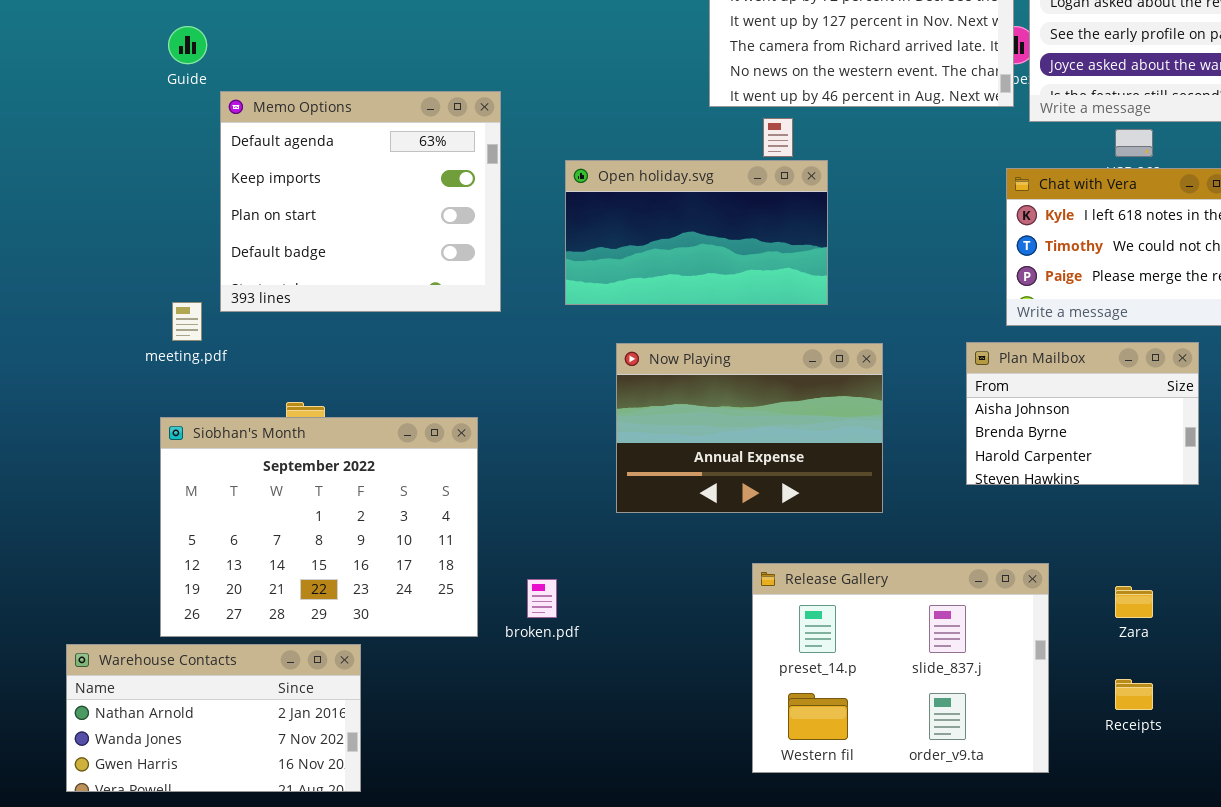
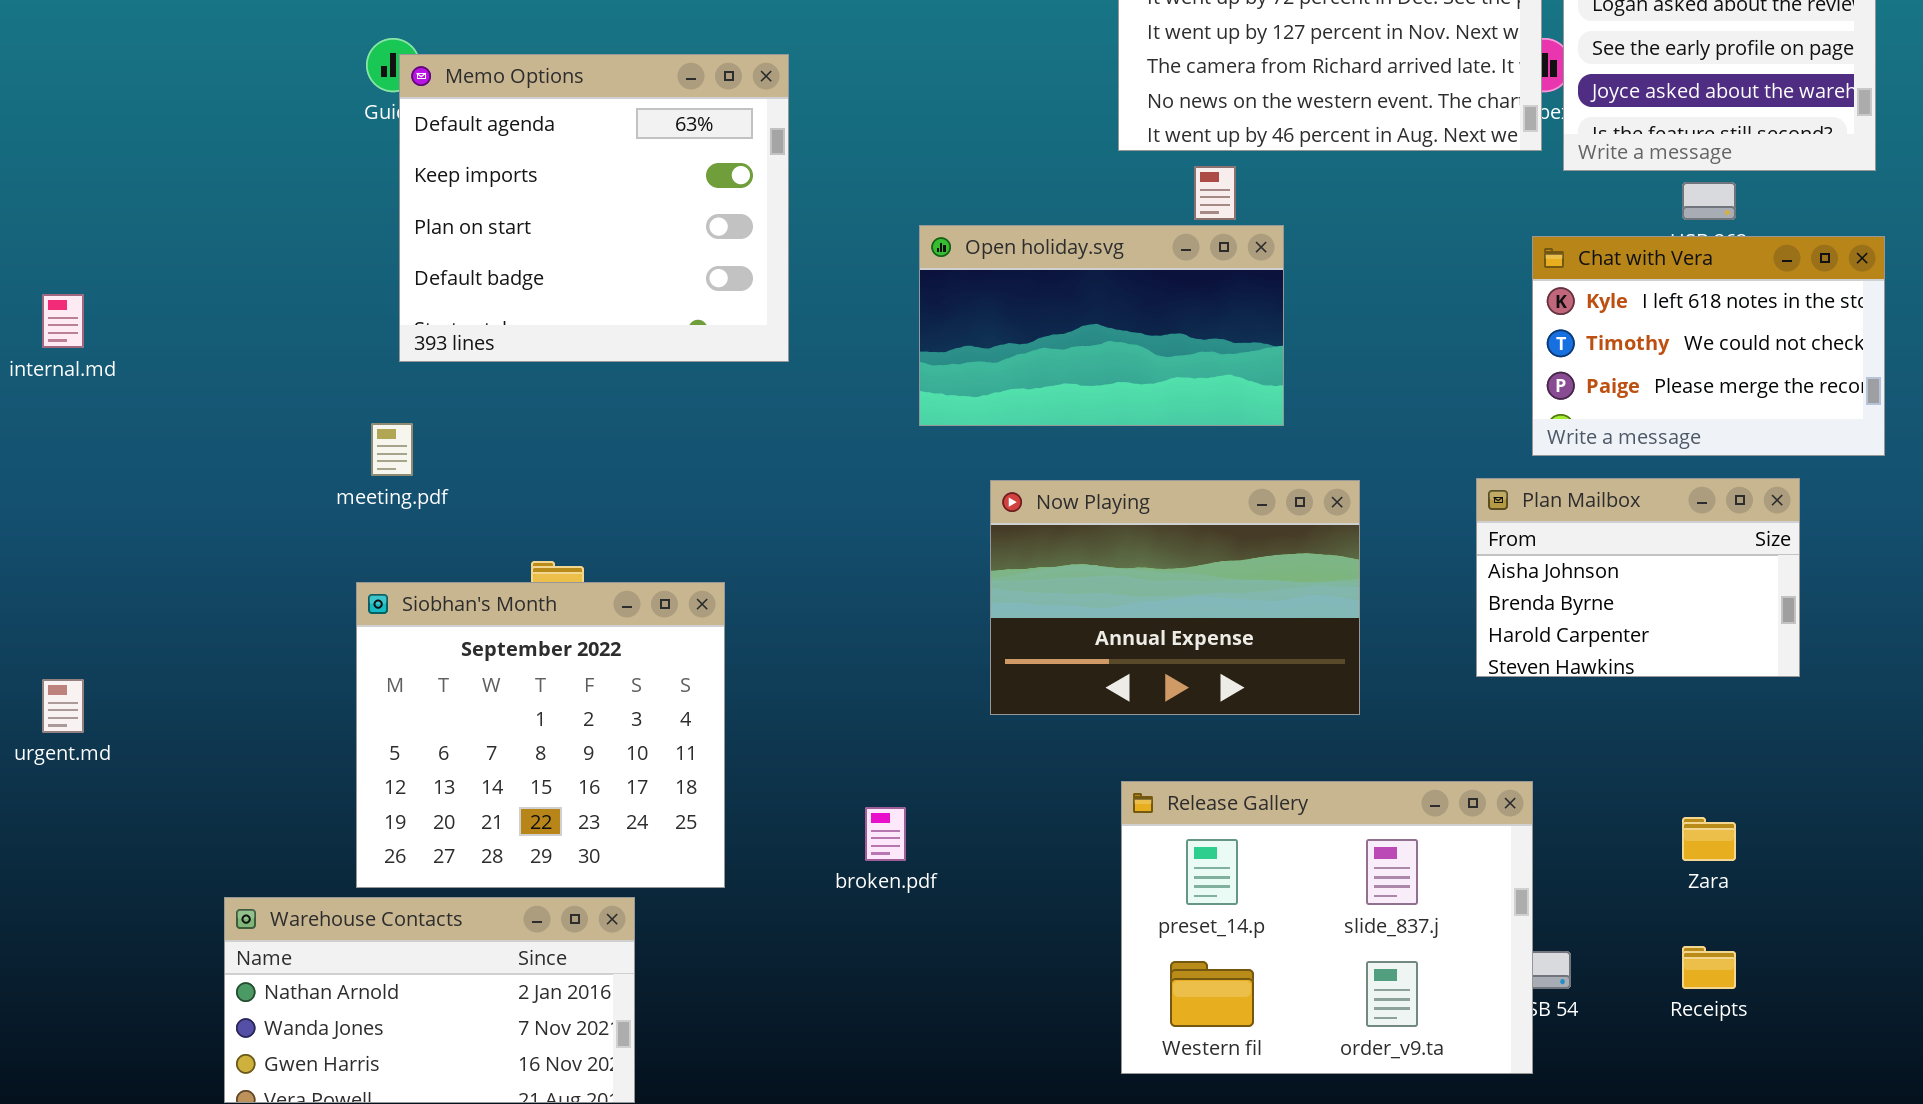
Memo Options: [220,91,501,312] -> [399,54,789,362], moved
Siobhan's Month: [160,417,478,637] -> [356,582,725,888], resized
Release Gallery: [752,563,1049,773] -> [1121,781,1533,1074], moved

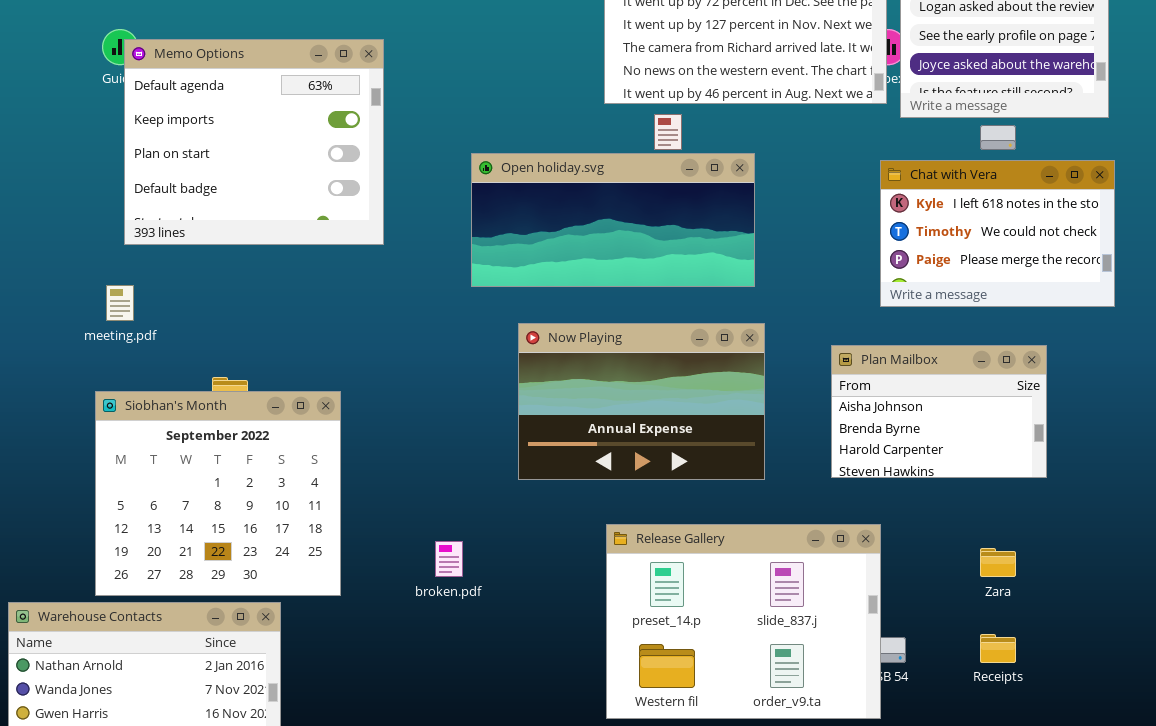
Open holiday.svg: [919,225,1284,426] -> [471,153,755,287], resized
Plan Mailbox: [1476,478,1800,677] -> [831,345,1047,478], moved

